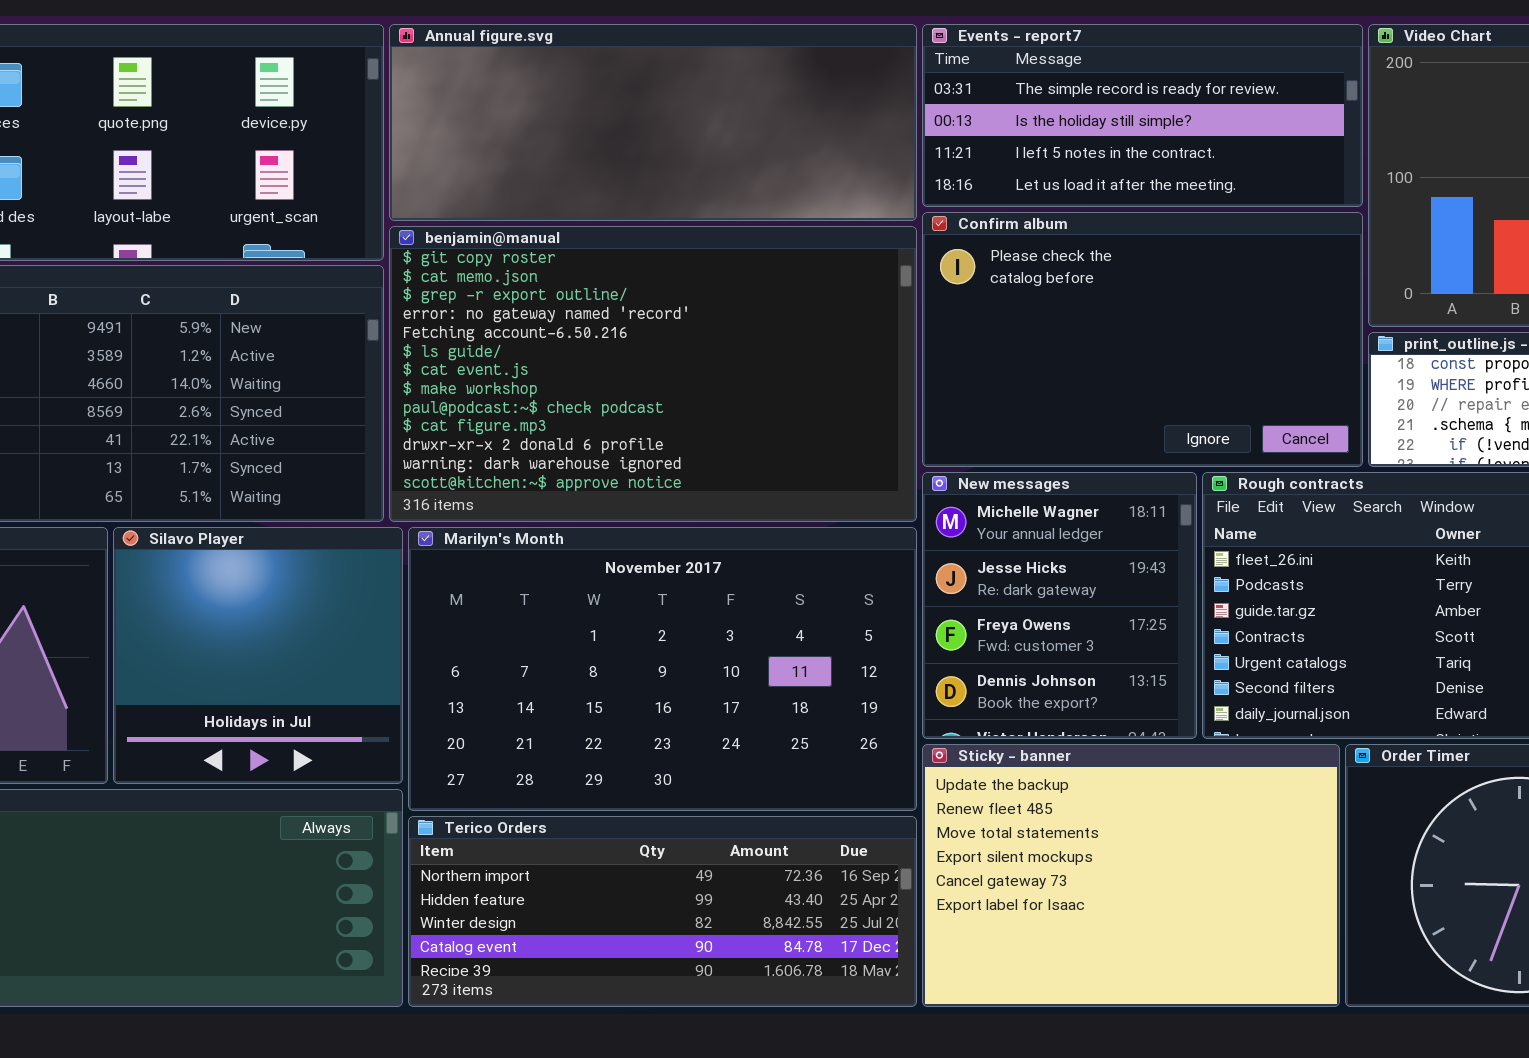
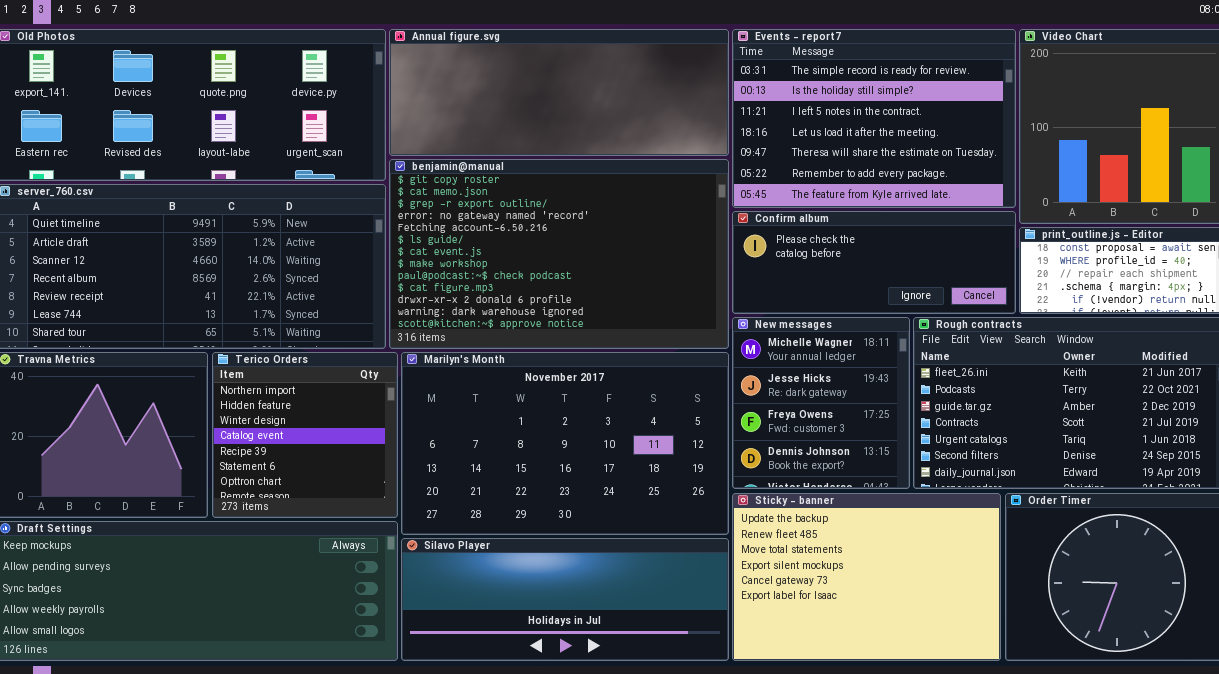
Events - report7: [922,24,1363,207] -> [732,29,1016,208], resized
Confirm album: [922,212,1363,467] -> [732,211,1016,314], resized
Silavo Player: [113,527,403,784] -> [401,538,729,661], moved, resized
Terico Orders: [408,816,917,1007] -> [212,352,398,518], moved, resized

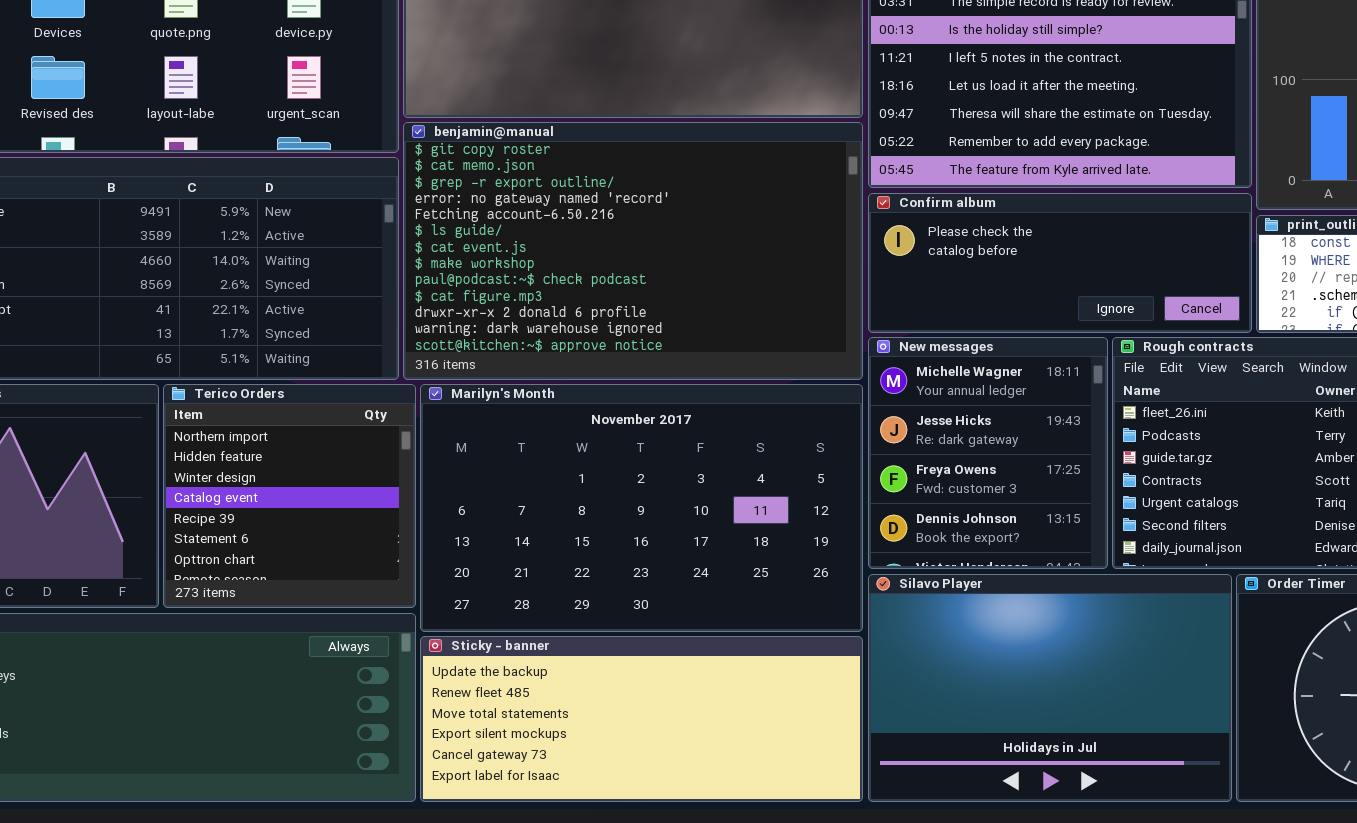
Sticky - banner: [732,493,1001,661] -> [420,636,863,802], moved, resized
Silavo Player: [401,538,729,661] -> [868,574,1232,802], moved, resized

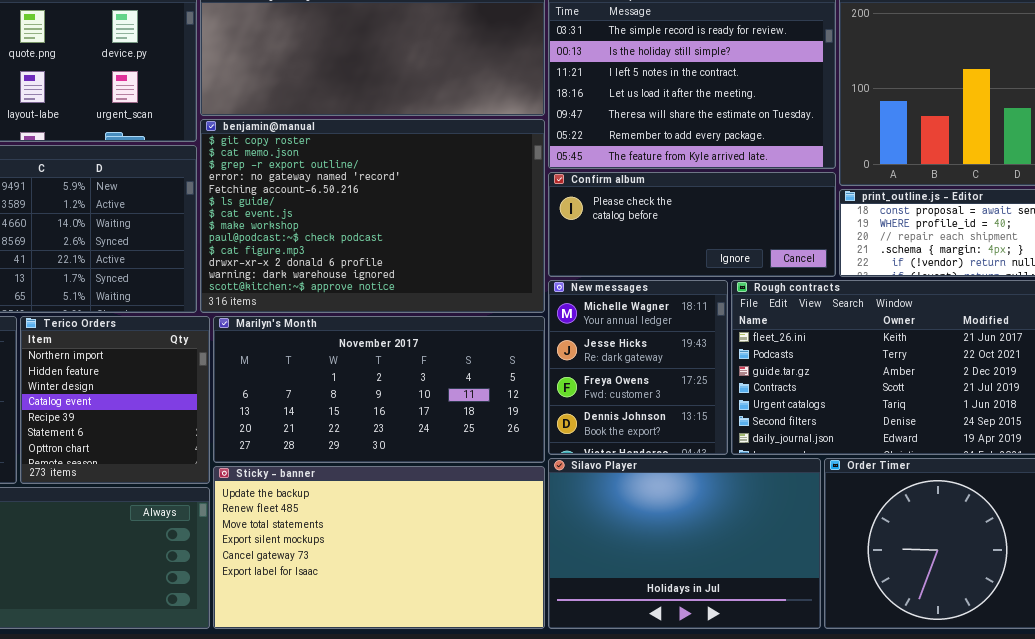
Marilyn's Month: [420,384,863,632] -> [213,316,545,463], resized
Sticky - banner: [420,636,863,802] -> [213,466,545,629], resized

